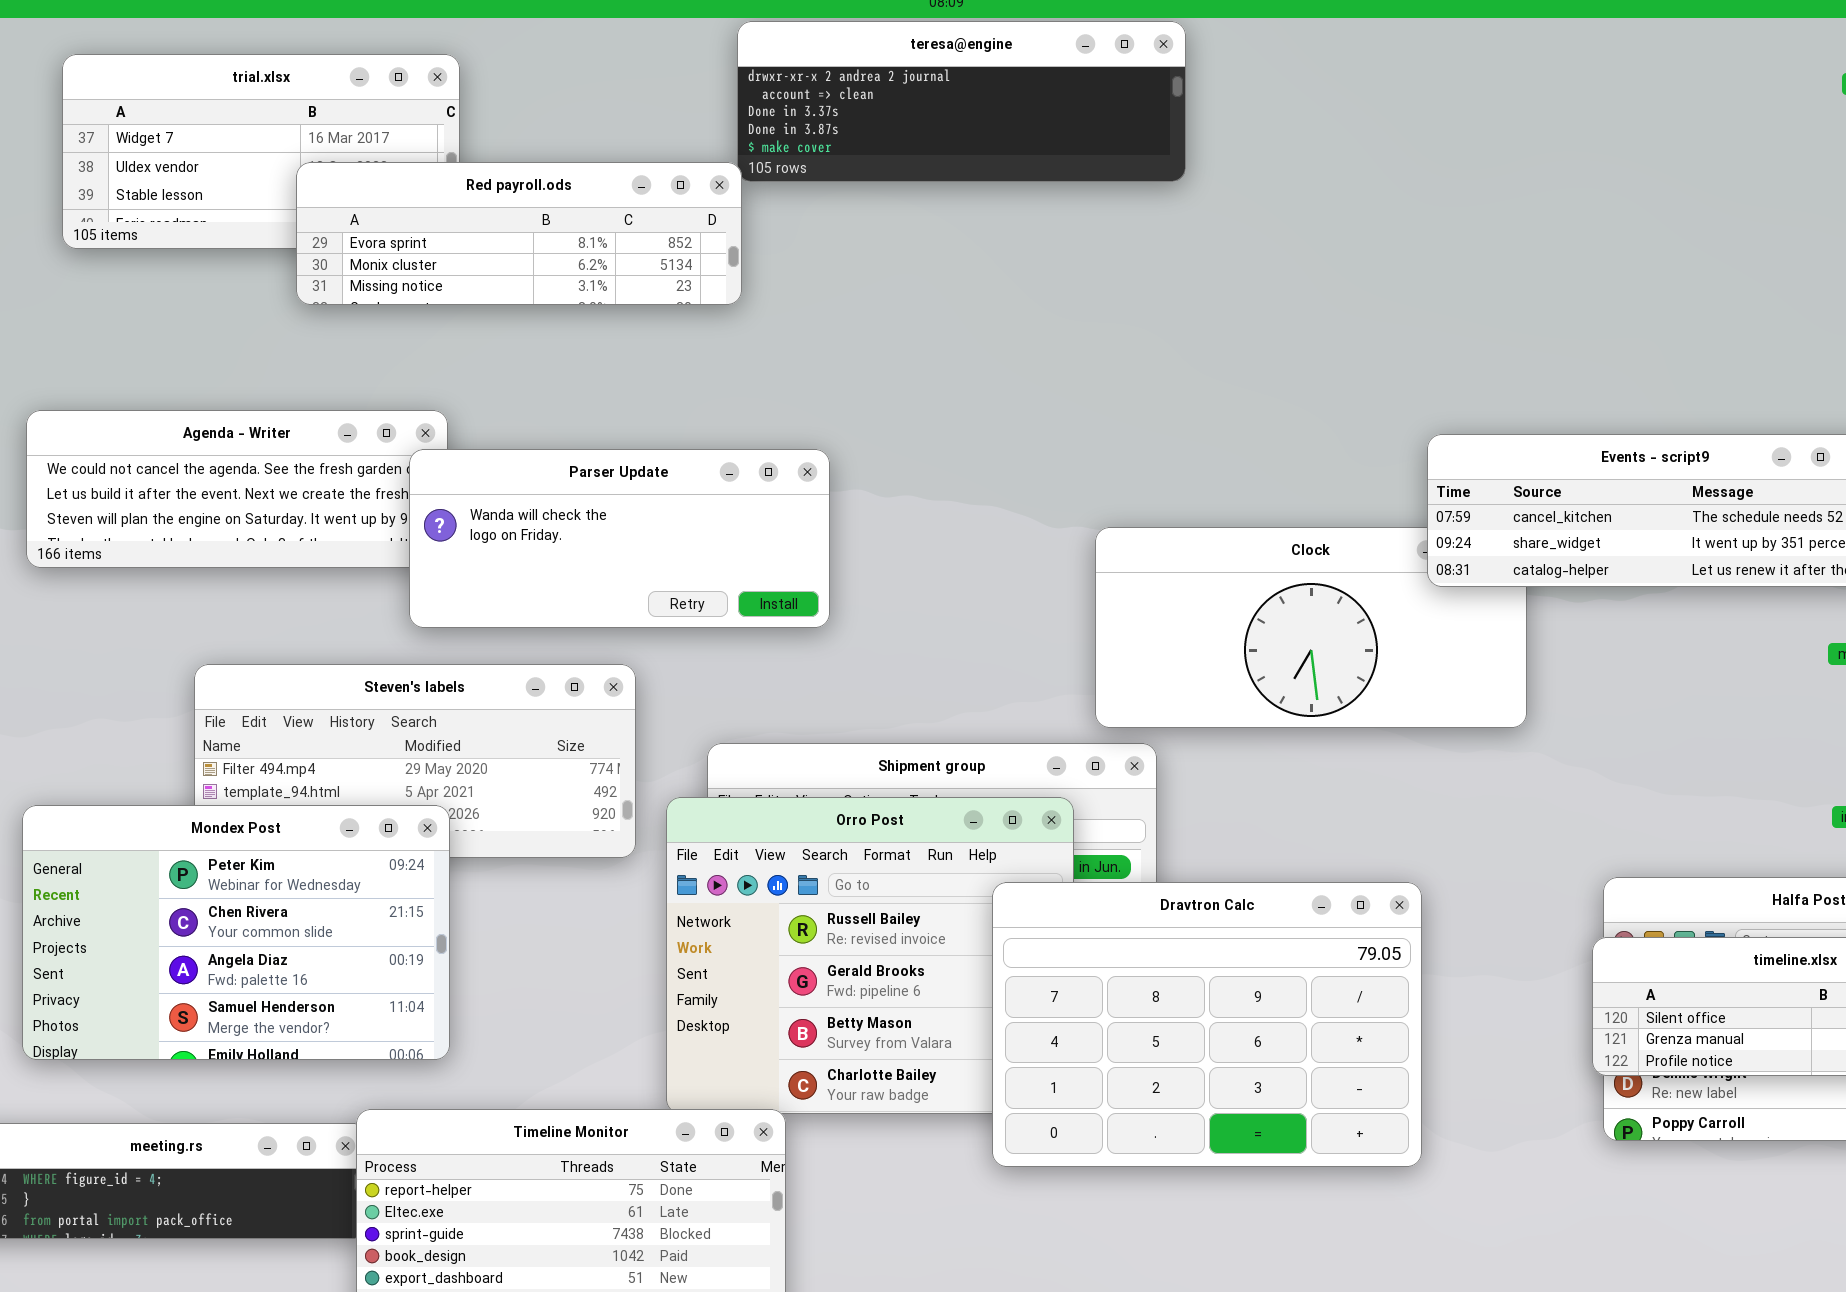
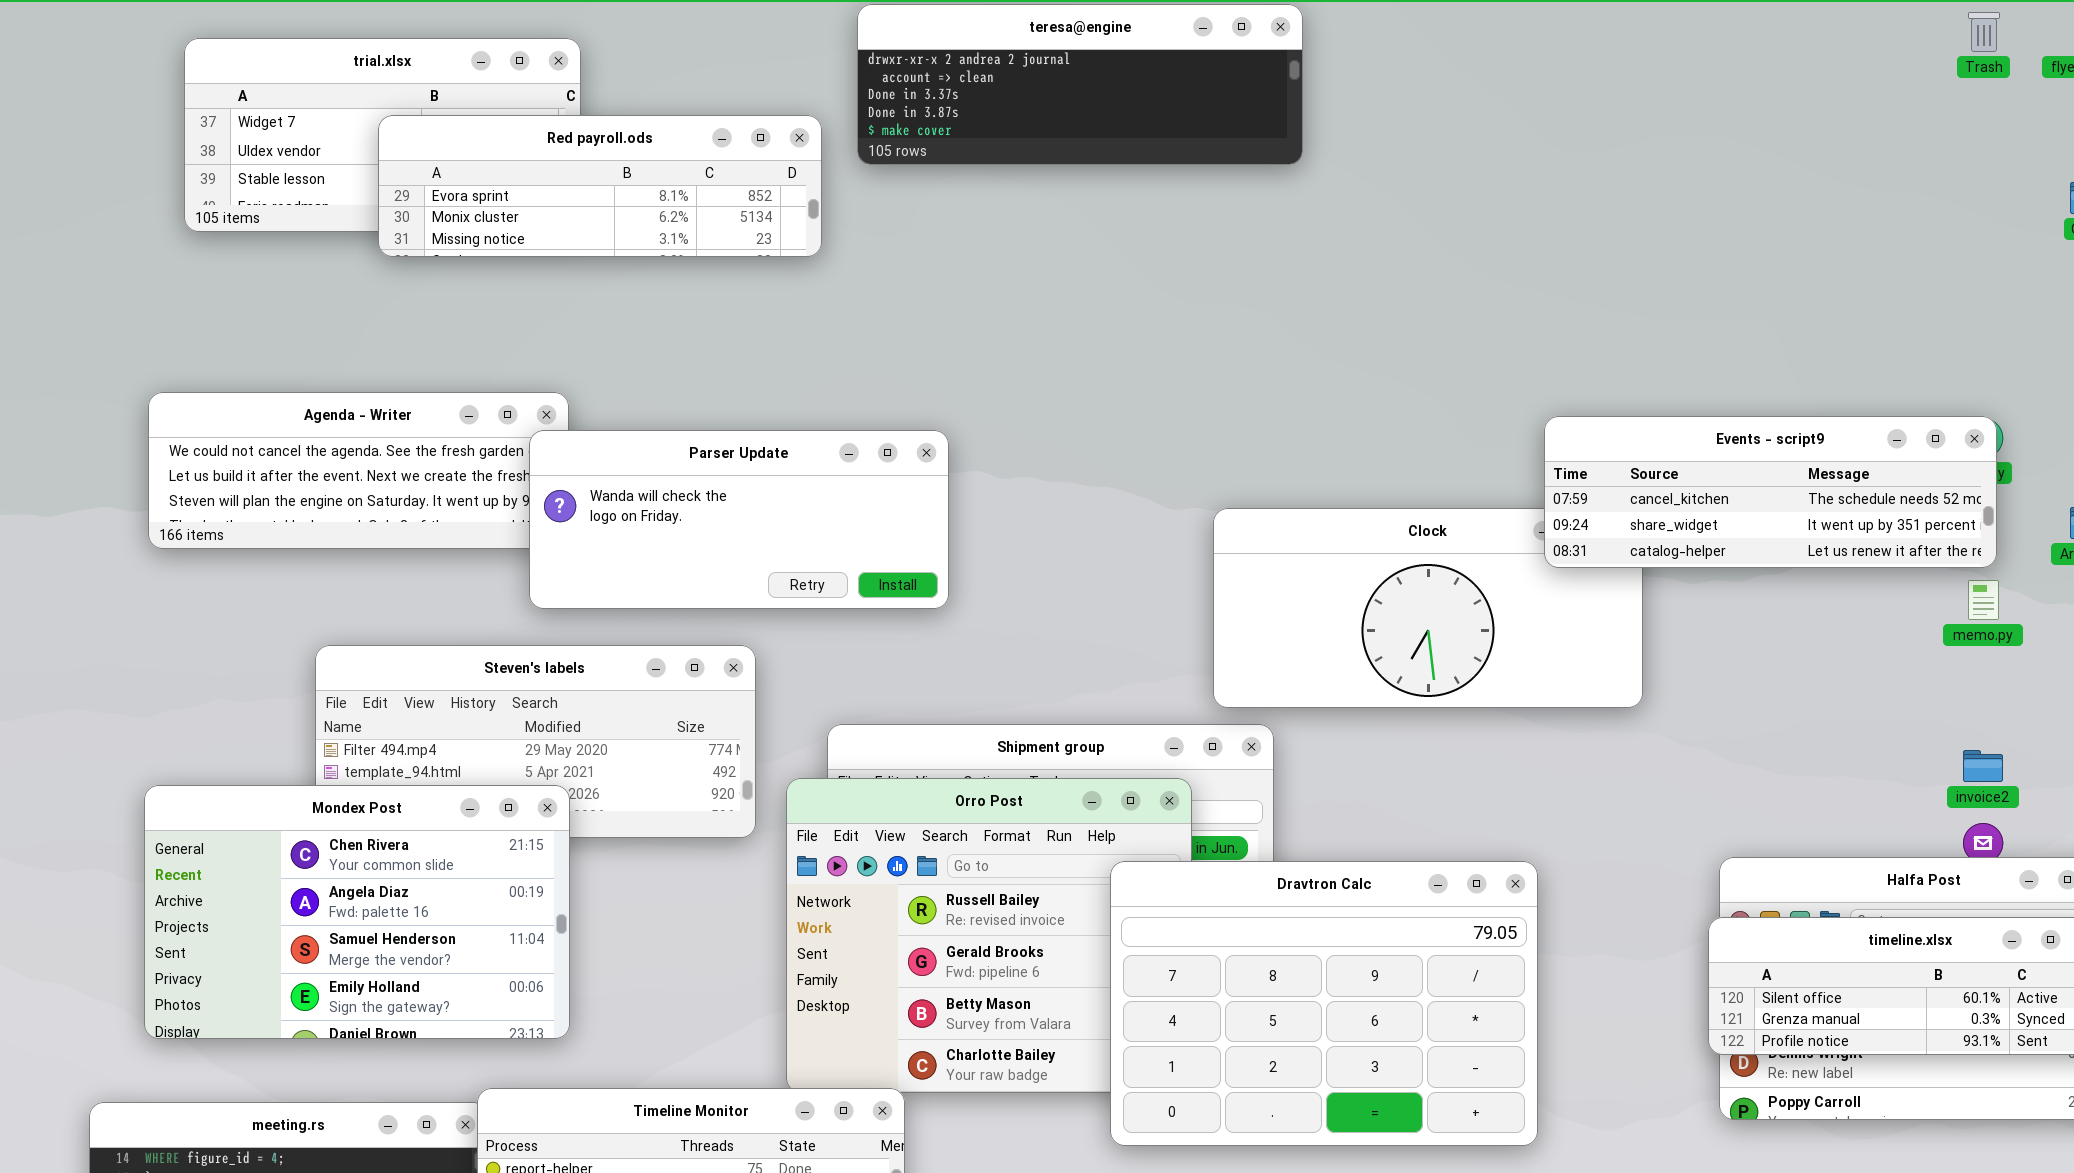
Red payroll.ods: [296,162,742,305] -> [378,115,822,257], moved
Mondex Post: [22,805,450,1060] -> [144,785,570,1039], scrolled down 1 row

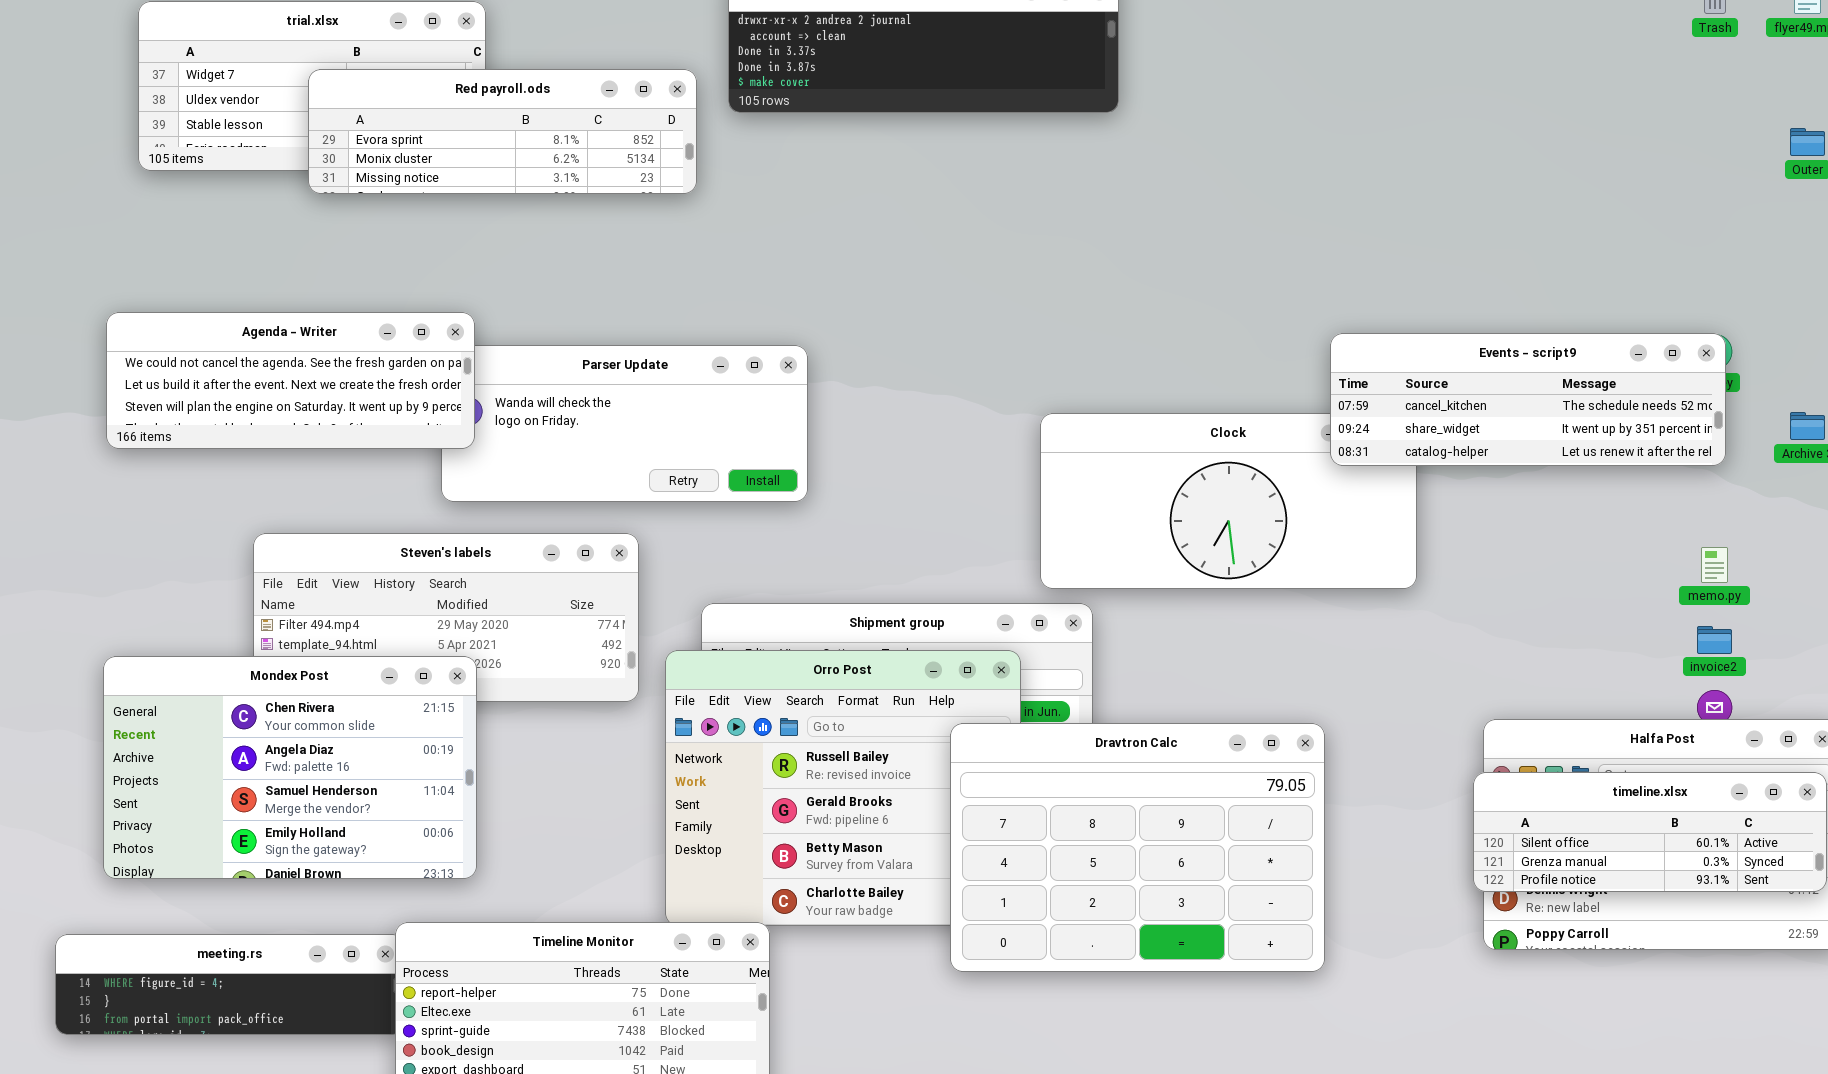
Agenda - Writer: [148,392,569,549] -> [106,312,475,449], raised
memo.py: [1968,580,1999,620] -> [1701,547,1728,583], moved

